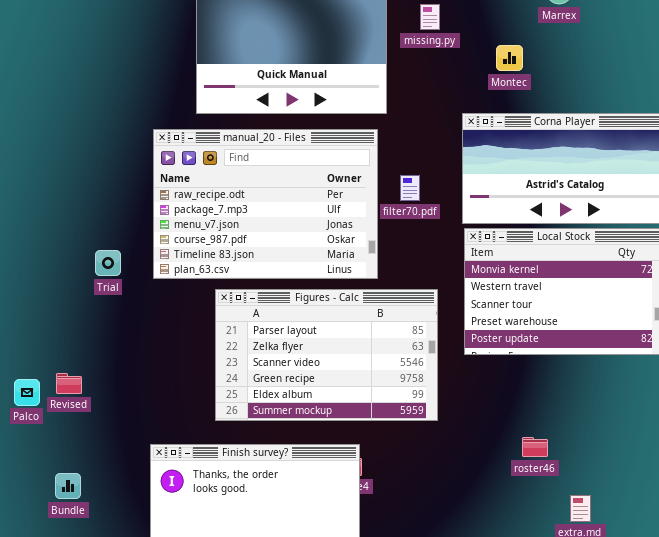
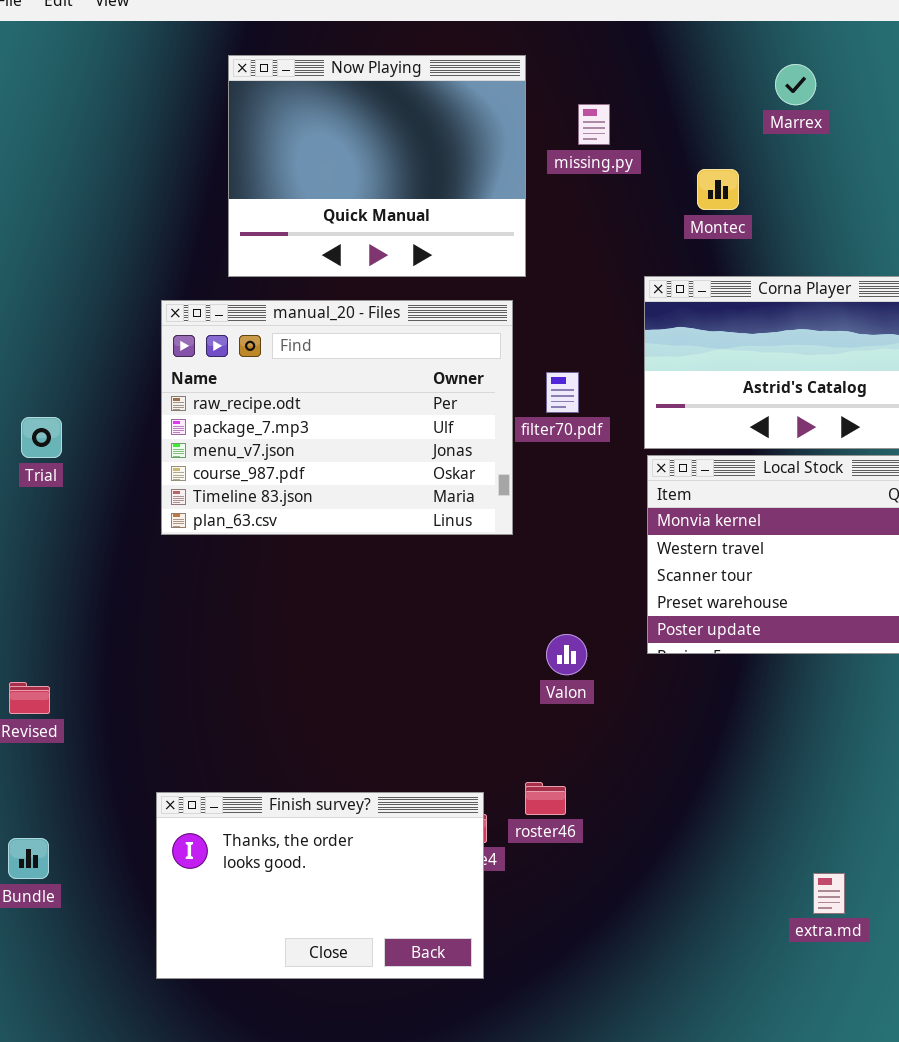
Trial: [95,250,121,276] -> [21,417,62,458], moved
Figures - Calc: [215,289,438,421] -> none, closed
roster46: [522,437,548,457] -> [525,782,566,815], moved

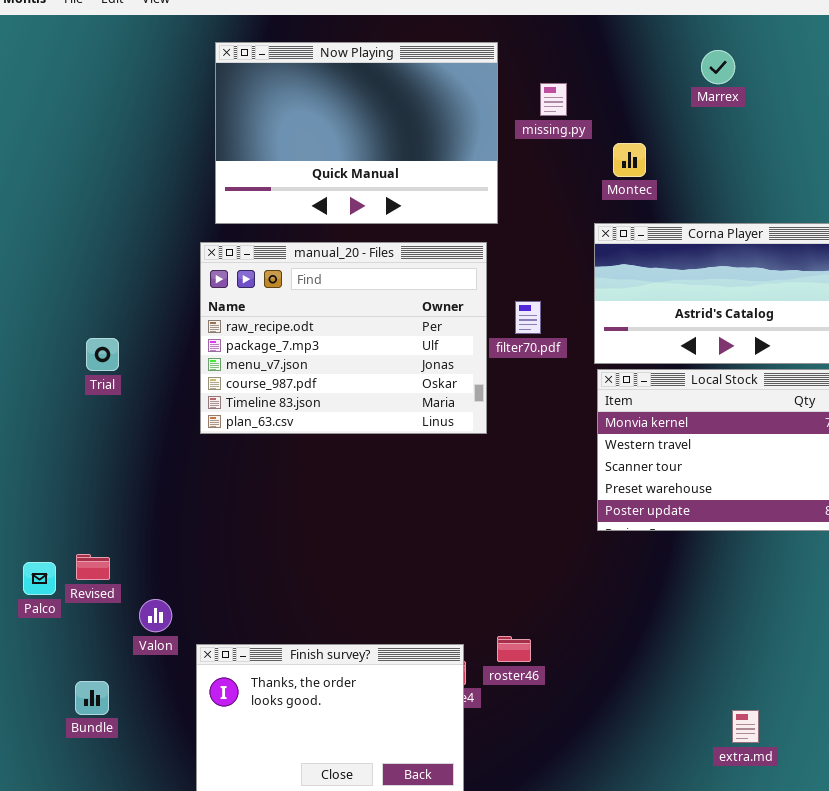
Now Playing: [228,55,526,277] -> [215,42,498,224], resized
Montec: [697,169,739,210] -> [613,143,646,177], moved
Valon: [546,634,587,675] -> [139,599,172,632], moved

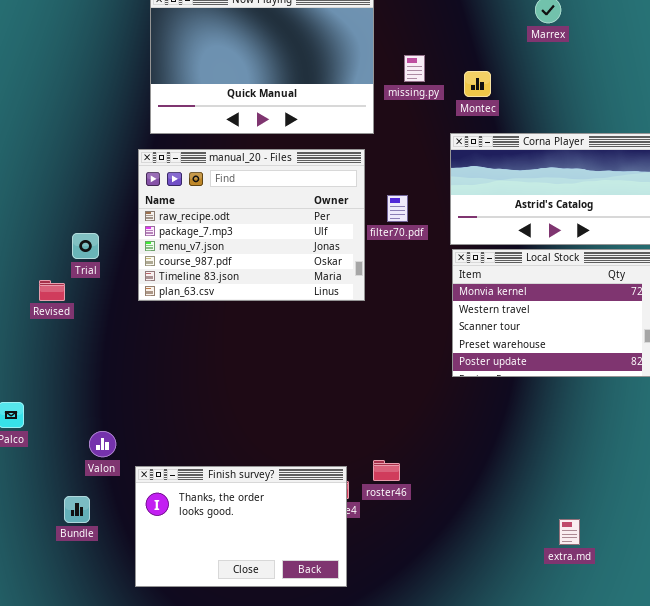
missing.py: [540,83,567,116] -> [404,55,425,82], moved
Trial: [86,338,119,371] -> [72,233,99,259], moved
Revised: [76,554,110,580] -> [39,280,65,301], moved
Bundle: [75,681,109,715] -> [64,496,90,523], moved

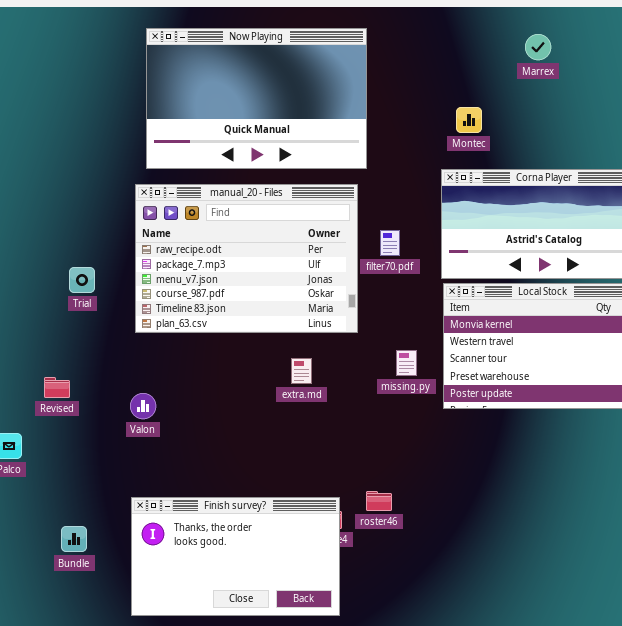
missing.py: [404,55,425,82] -> [396,350,417,376], moved
Revised: [39,280,65,301] -> [44,377,70,398], moved
Valon: [89,431,116,457] -> [130,393,156,419], moved
extra.md: [559,519,580,545] -> [291,358,312,384], moved

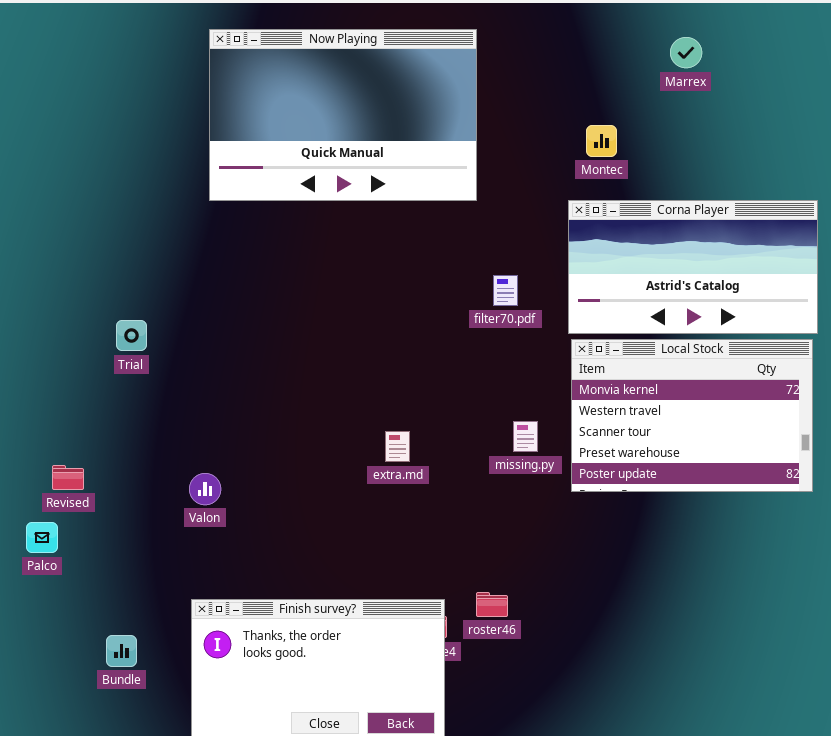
manual_20 - Files: [135,184,358,333] -> none, closed
Revised: [44,377,70,398] -> [52,465,84,490], moved

